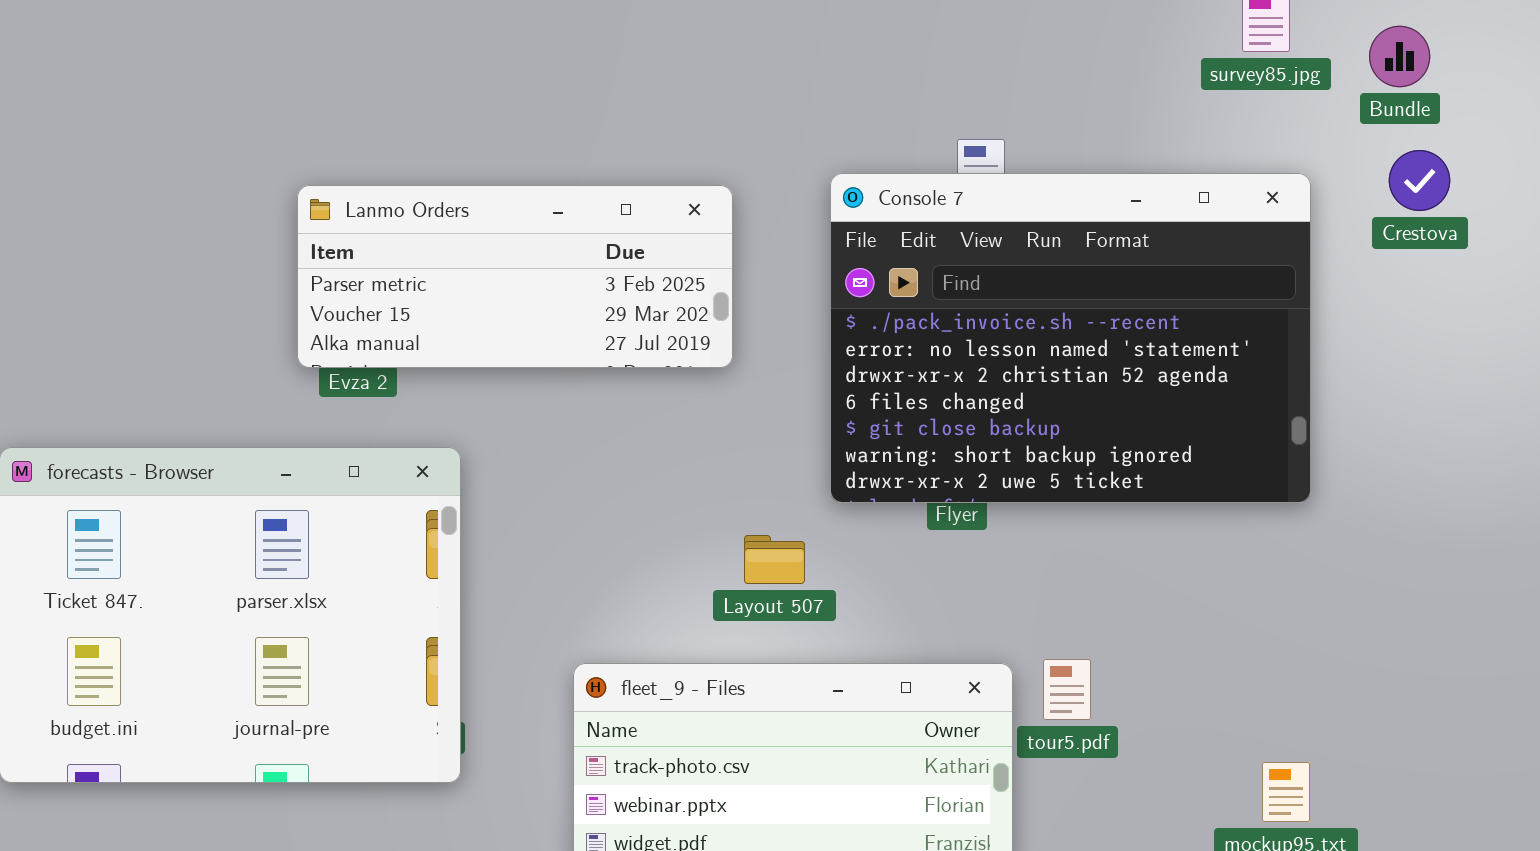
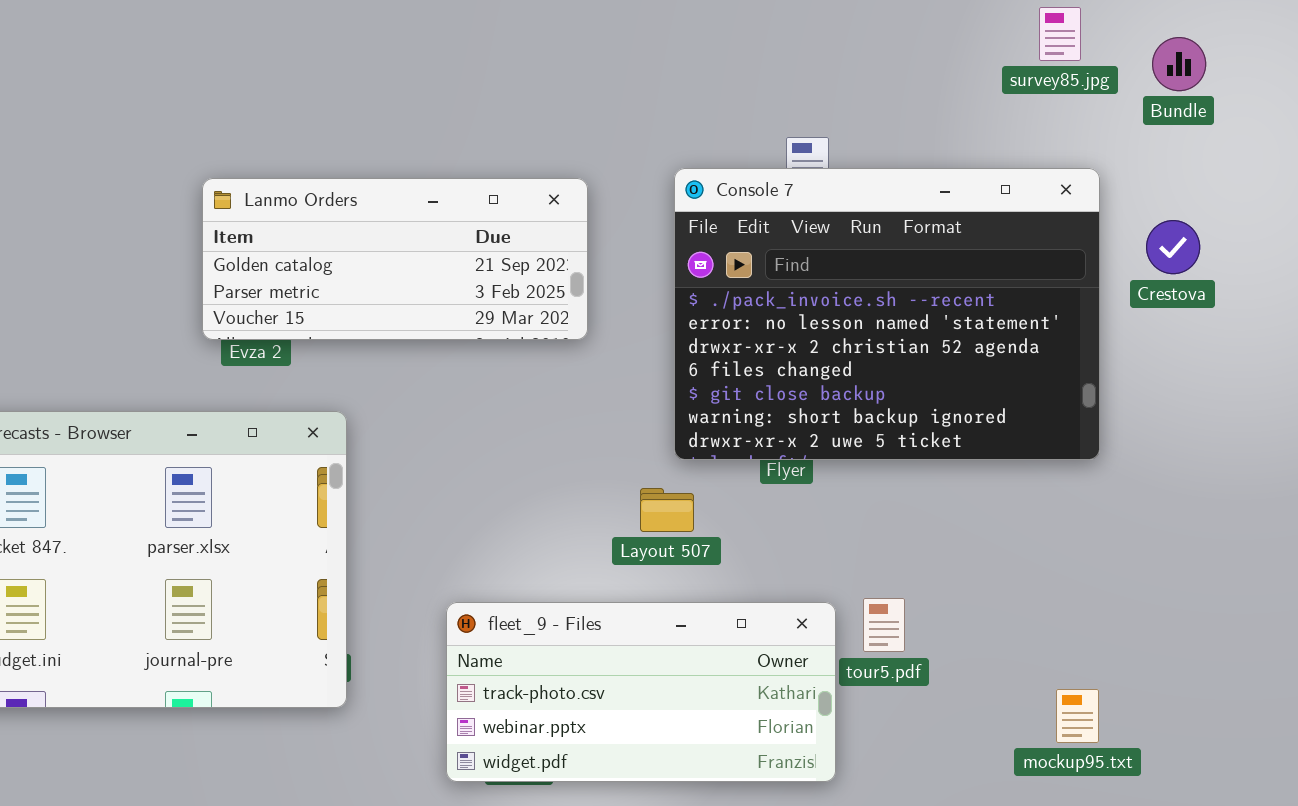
Crestova: [1389,150,1450,211] -> [1146,220,1200,274], moved
Lanmo Orders: [297,185,733,368] -> [202,178,588,340], scrolled up 1 row
Layout 507: [744,535,805,584] -> [640,488,694,532], moved

